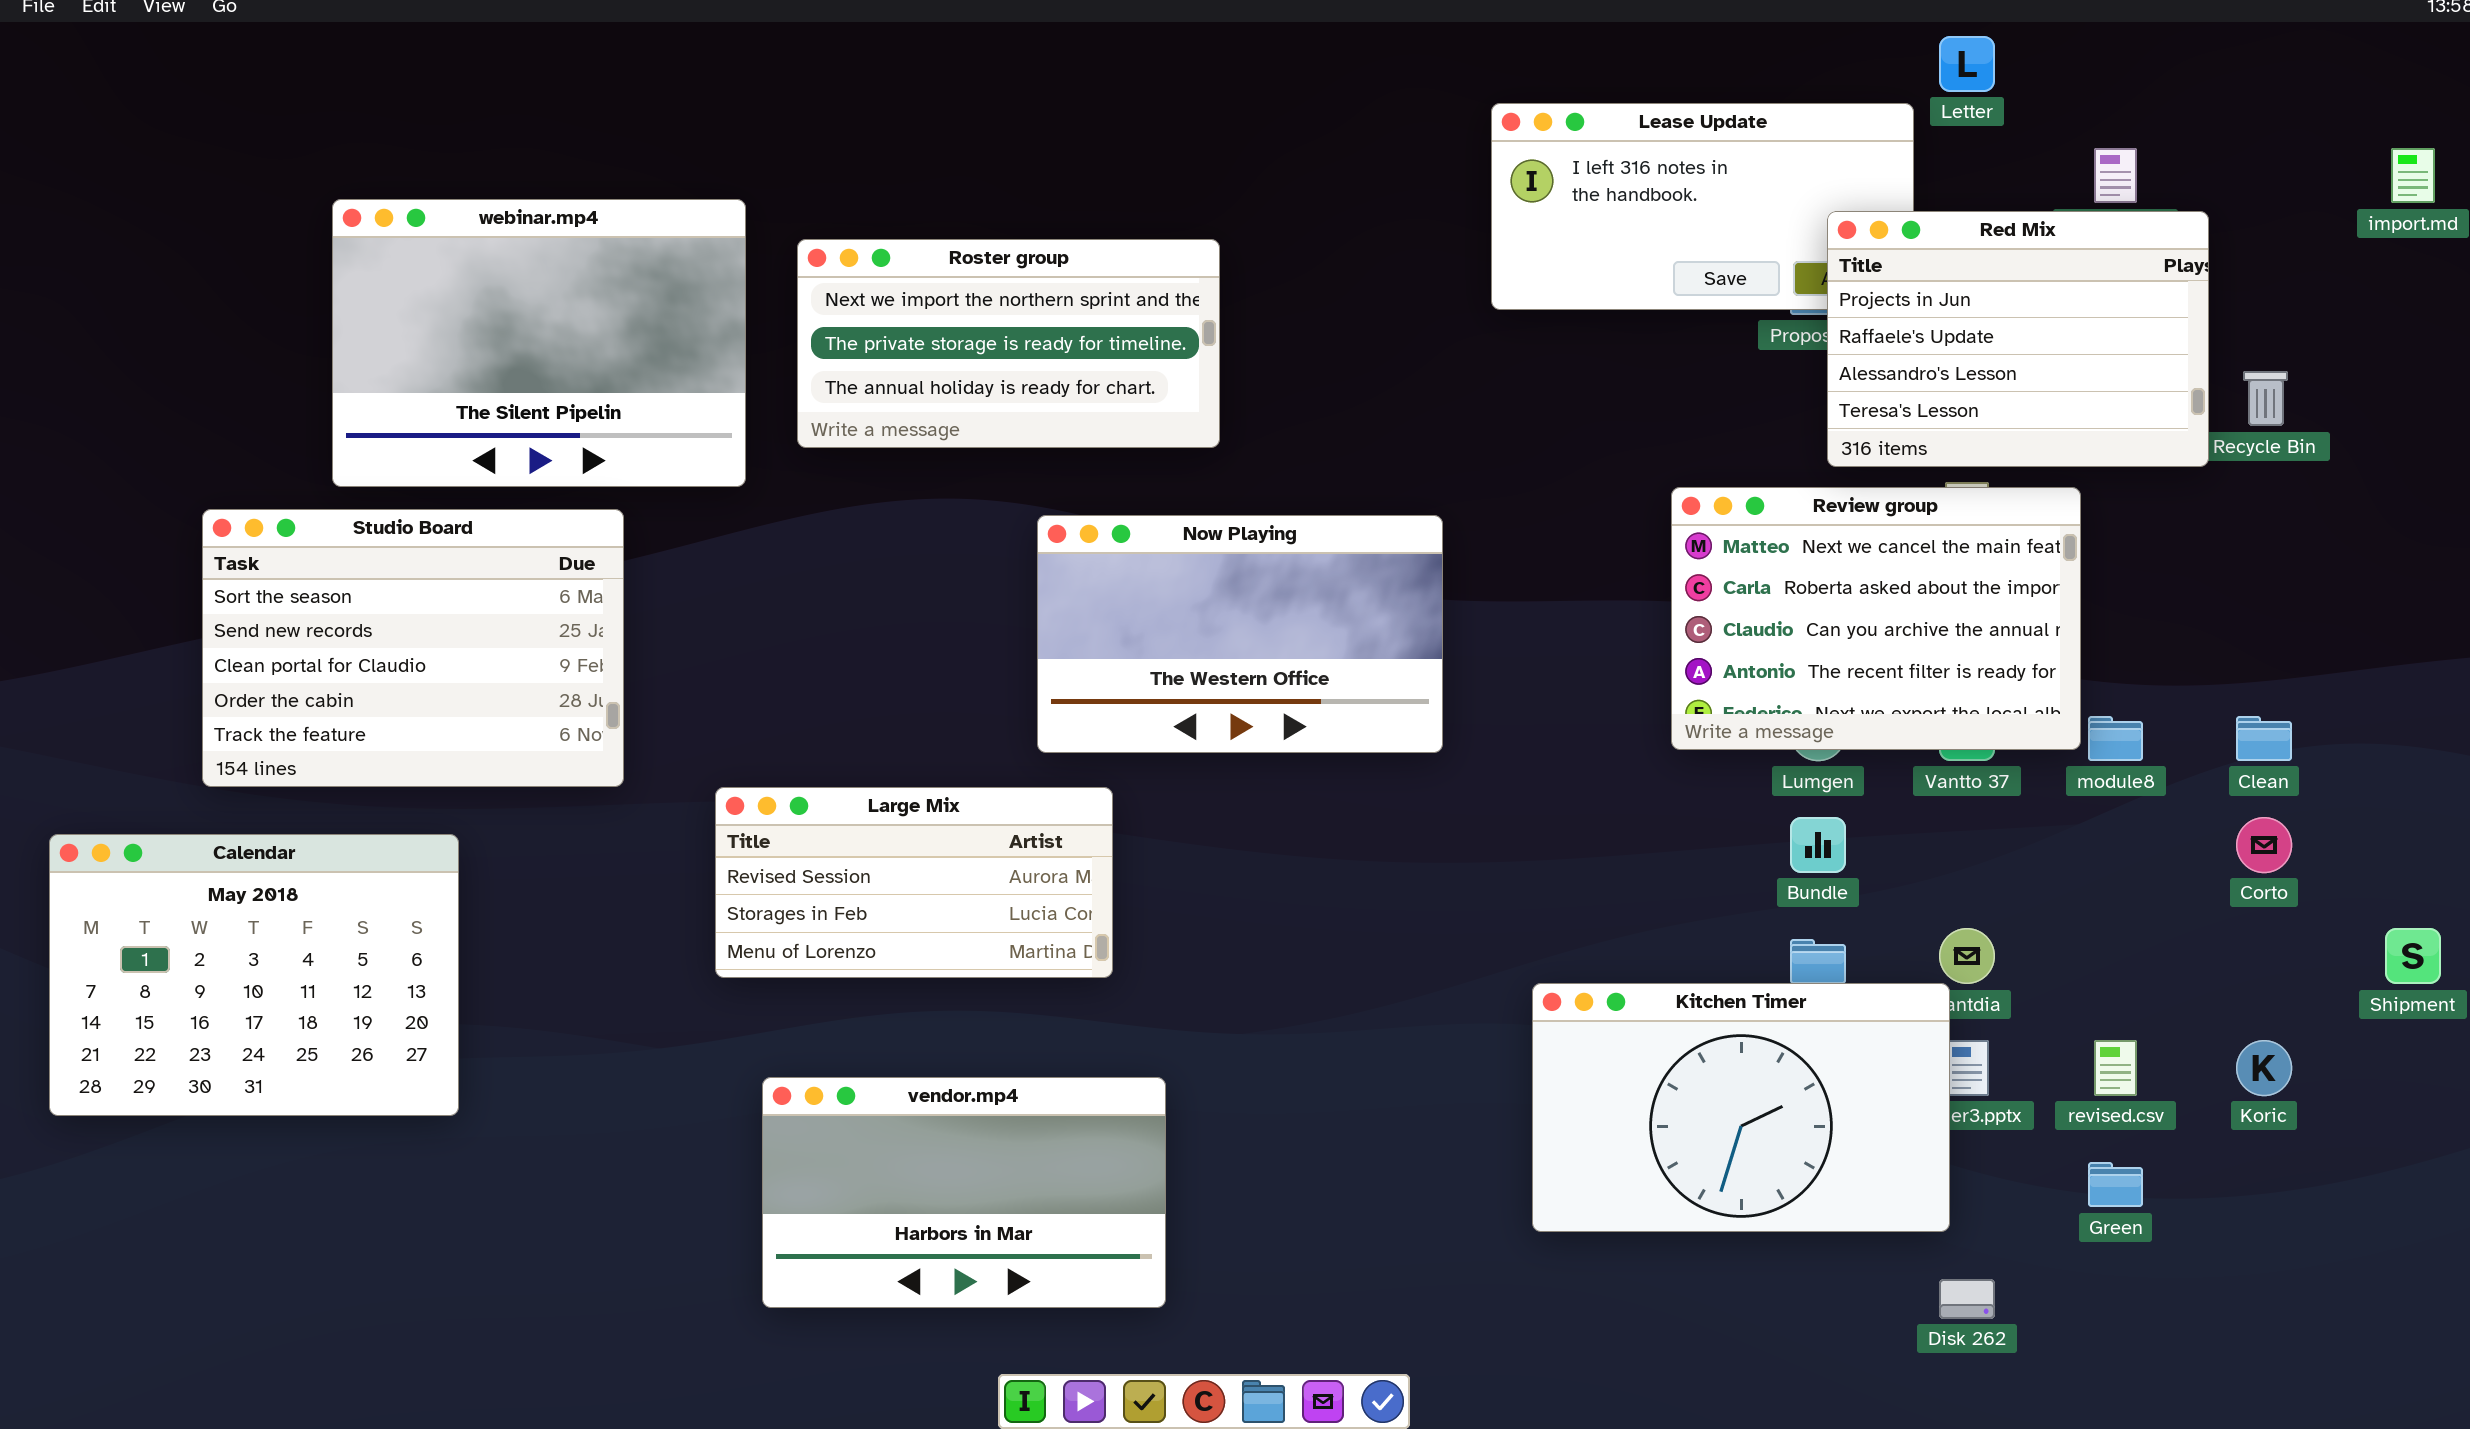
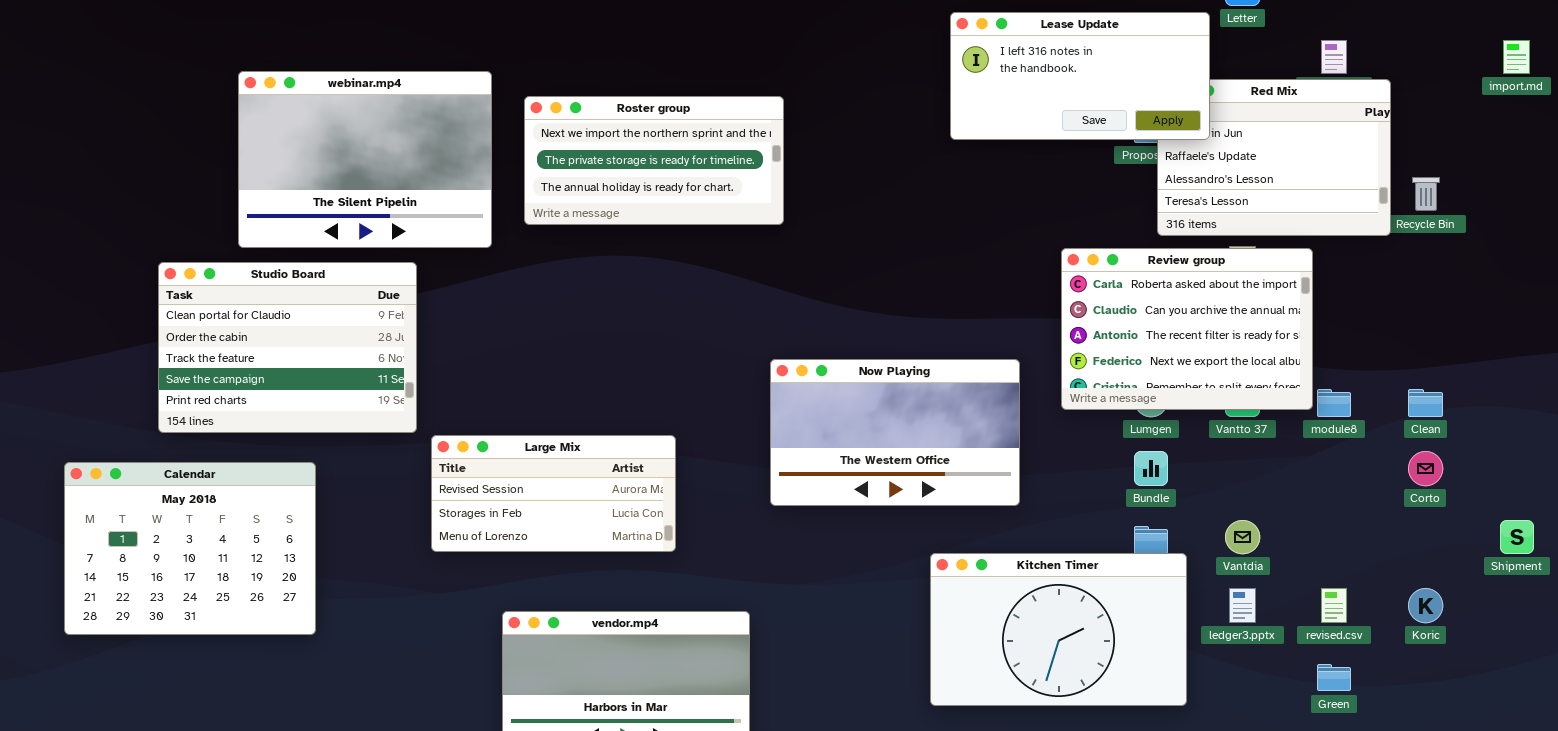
Lease Update: [1491,103,1914,310] -> [950,12,1210,140], raised
Review group: [1671,487,2081,750] -> [1061,248,1313,410], scrolled down 1 row
Studio Board: [202,509,624,787] -> [158,262,417,433], scrolled down 2 rows
Now Playing: [1037,515,1443,753] -> [770,359,1020,506], moved
Large Mix: [715,787,1113,978] -> [431,435,676,552], moved
Kitchen Timer: [1532,983,1950,1232] -> [930,553,1187,706], moved

